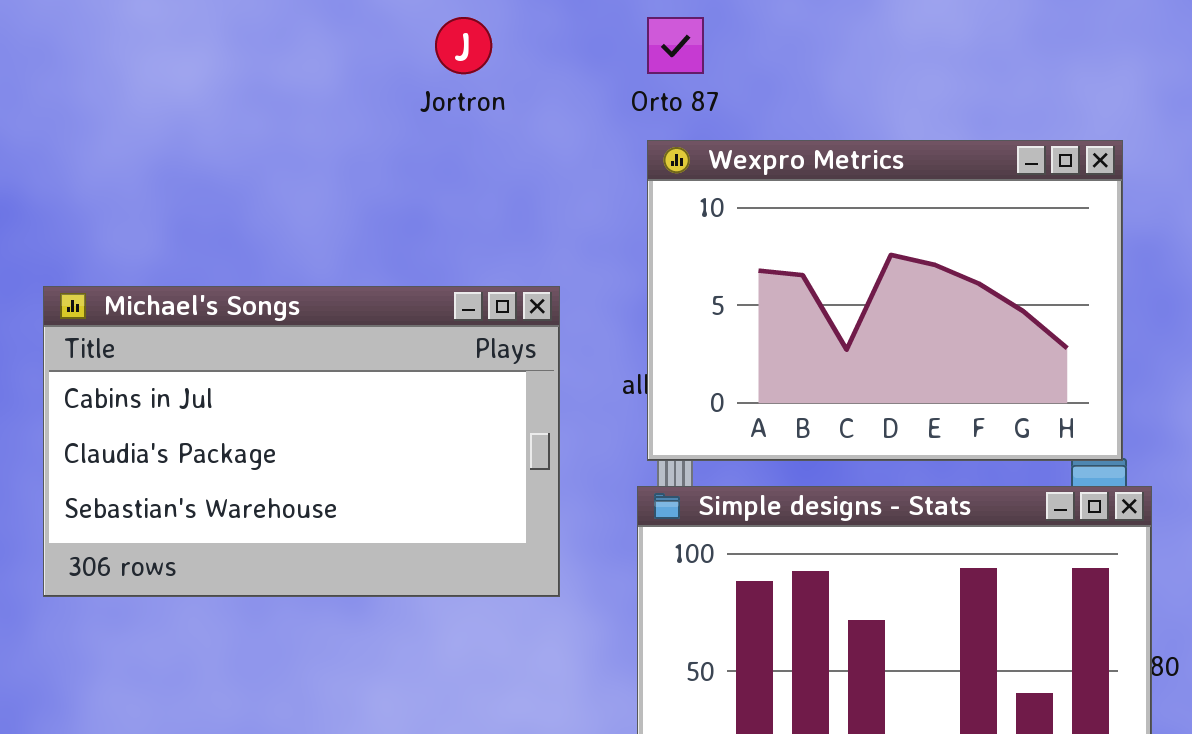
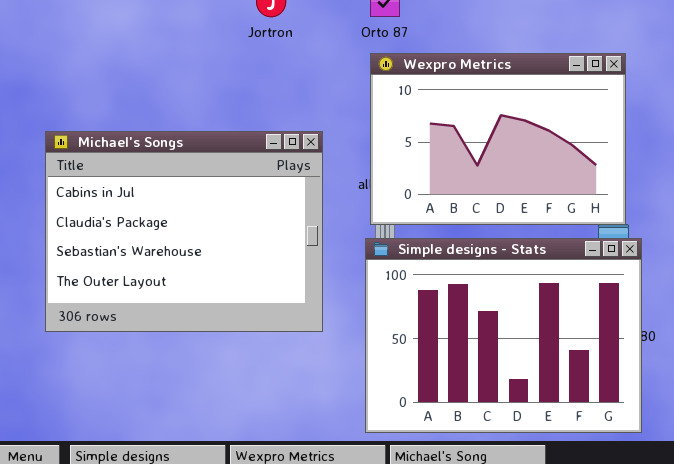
Michael's Songs: [43,286,560,597] -> [45,131,323,332], resized

